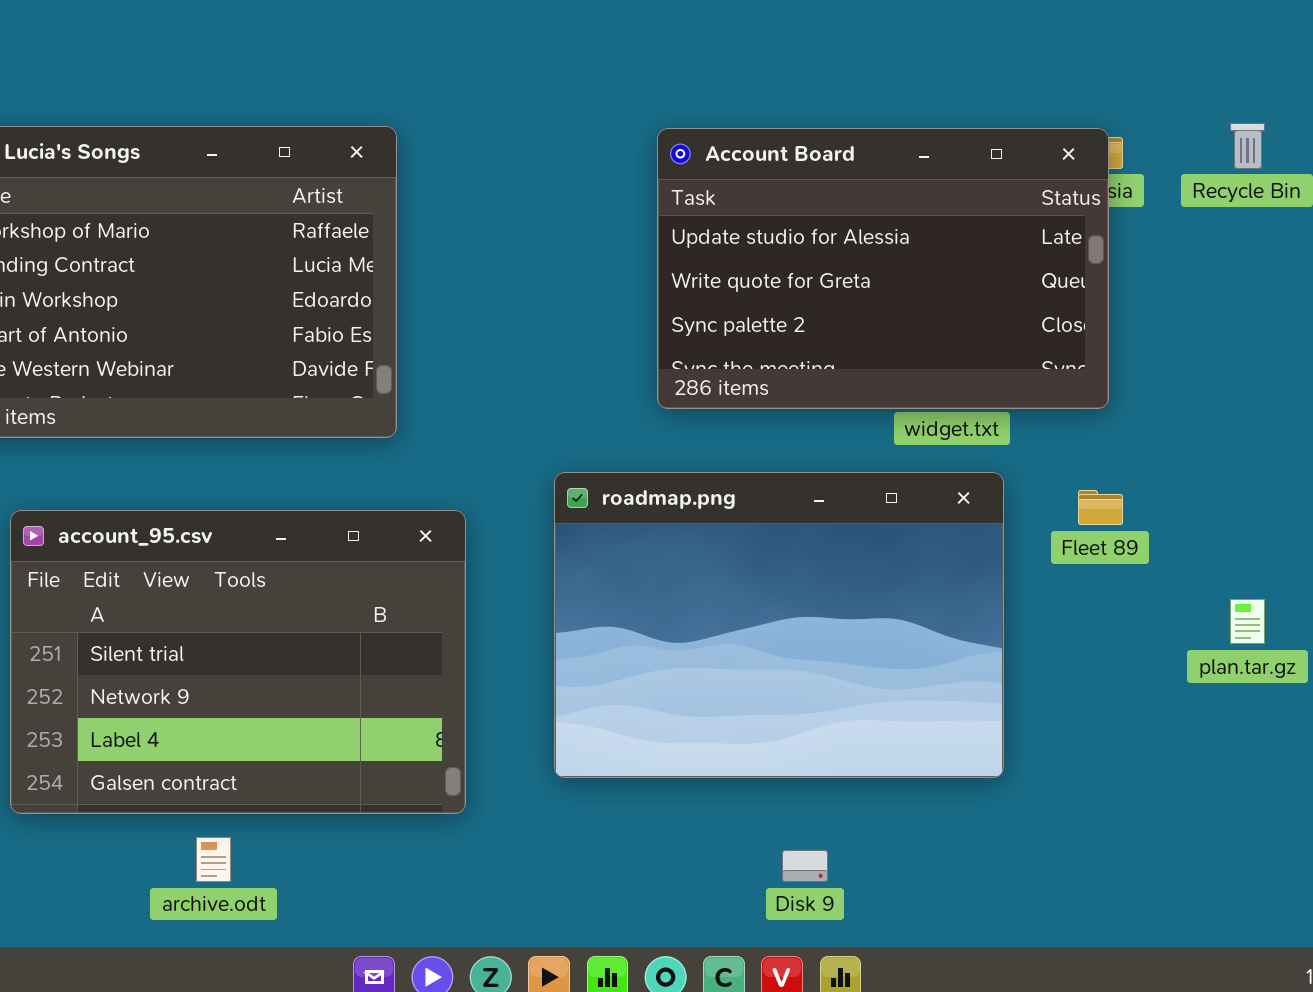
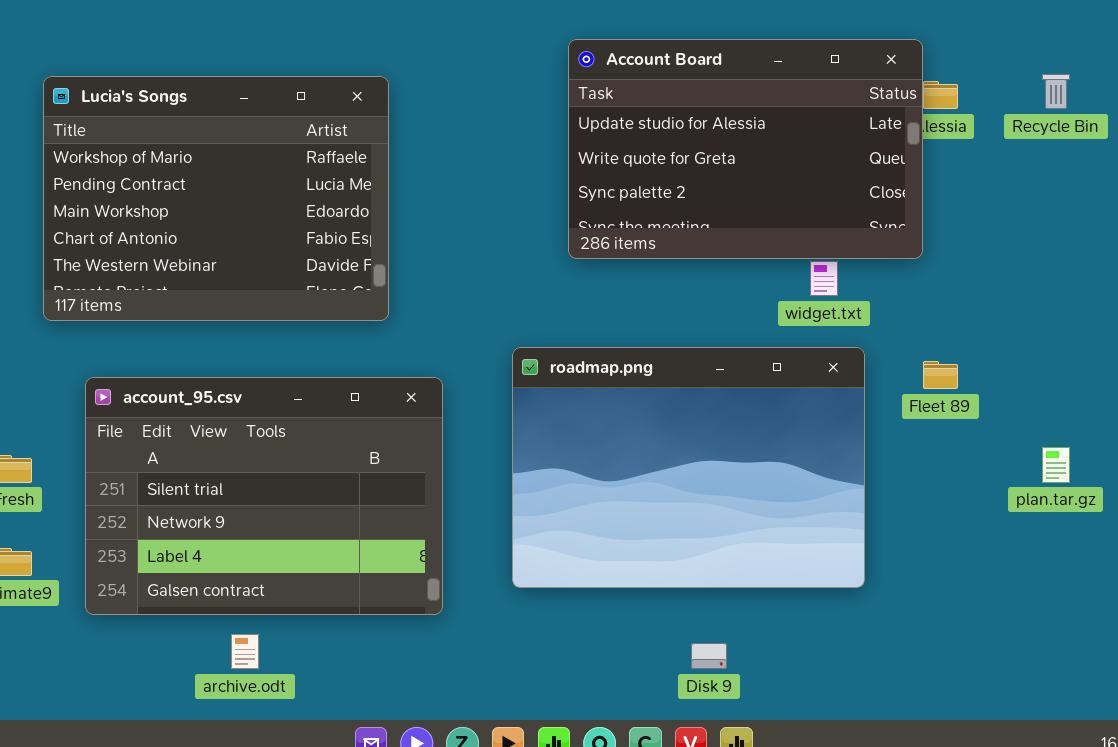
Account Board: [657,128,1109,409] -> [568,39,923,259], moved

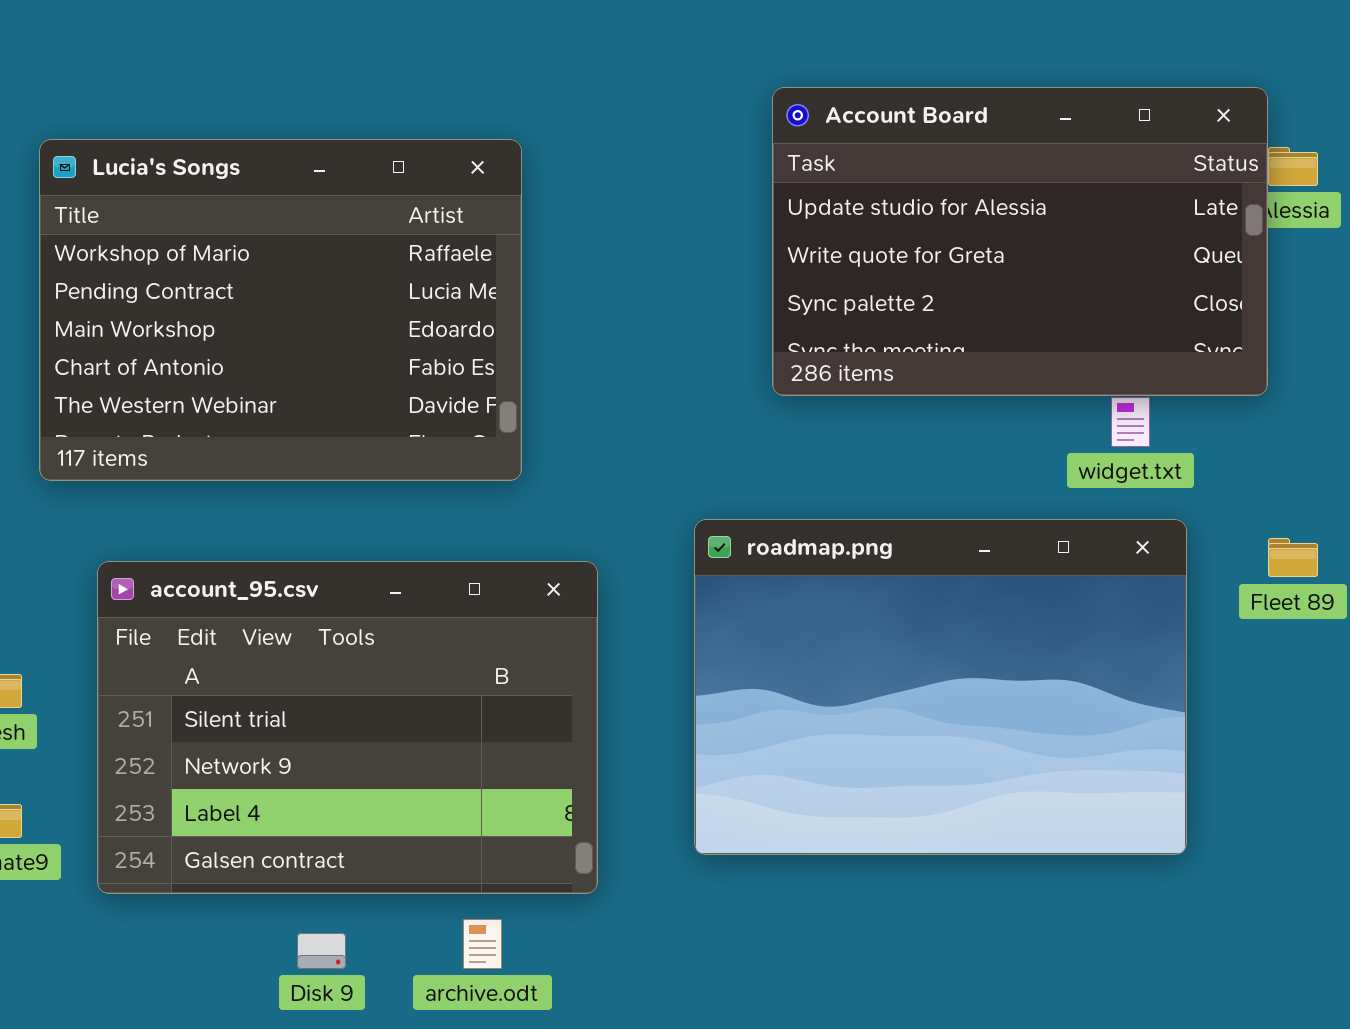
archive.odt: [231,634,259,669] -> [463,919,502,969], moved
Disk 9: [691,643,727,669] -> [297,933,346,969], moved

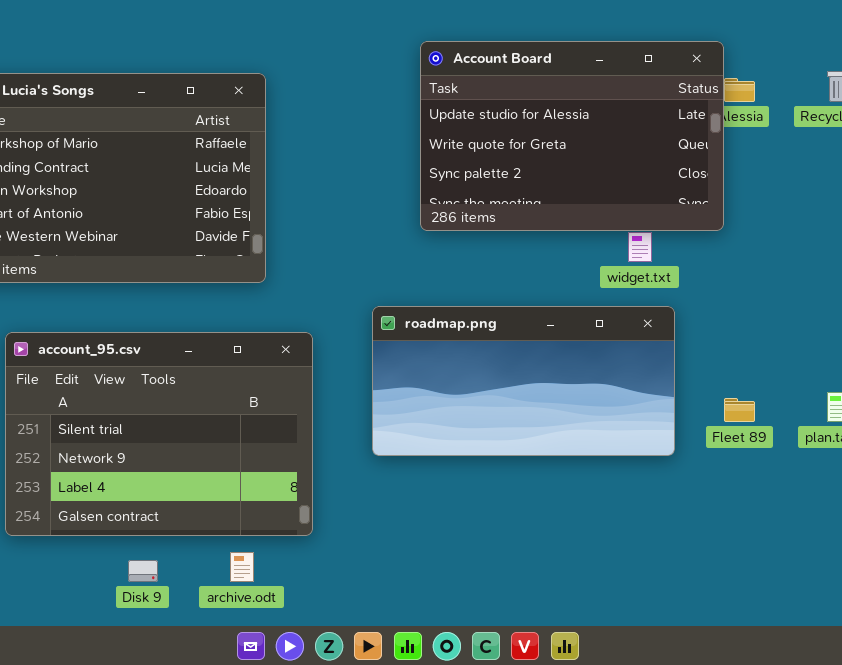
roadmap.png: [694,519,1187,855] -> [372,306,675,456], resized
Fleet 89: [1268,538,1318,577] -> [724,398,755,422], moved

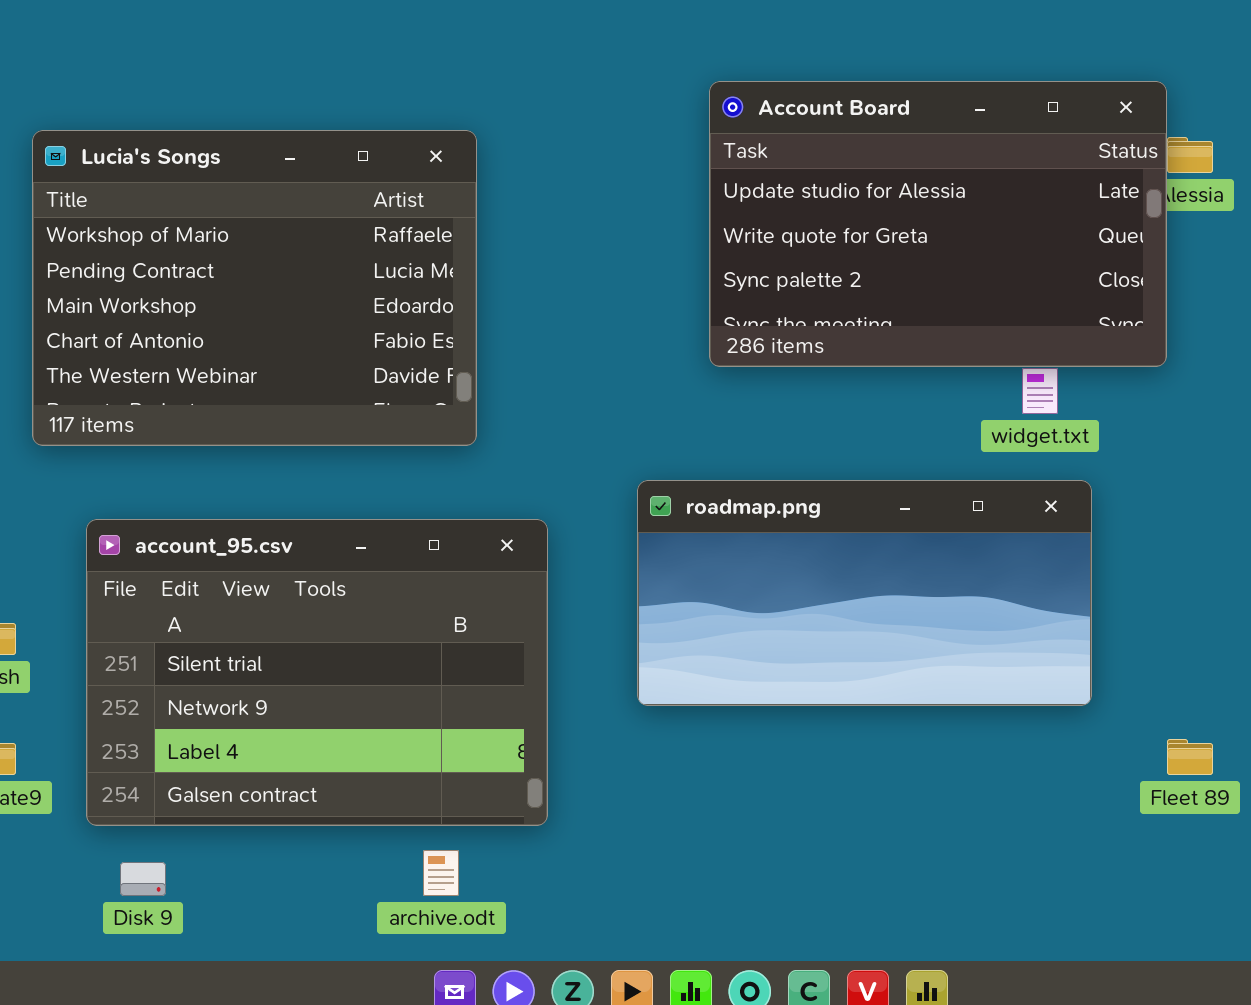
Fleet 89: [724,398,755,422] -> [1167,739,1213,775], moved
Disk 9: [128,560,158,582] -> [120,862,166,896], moved

